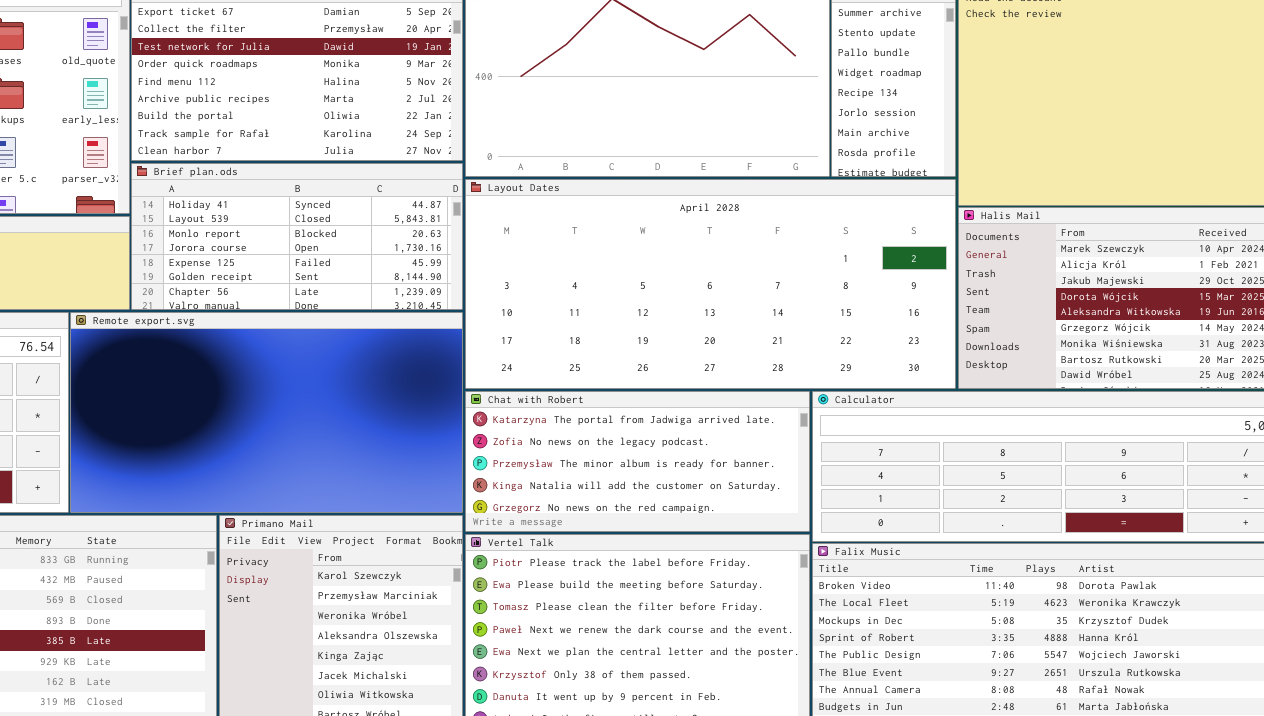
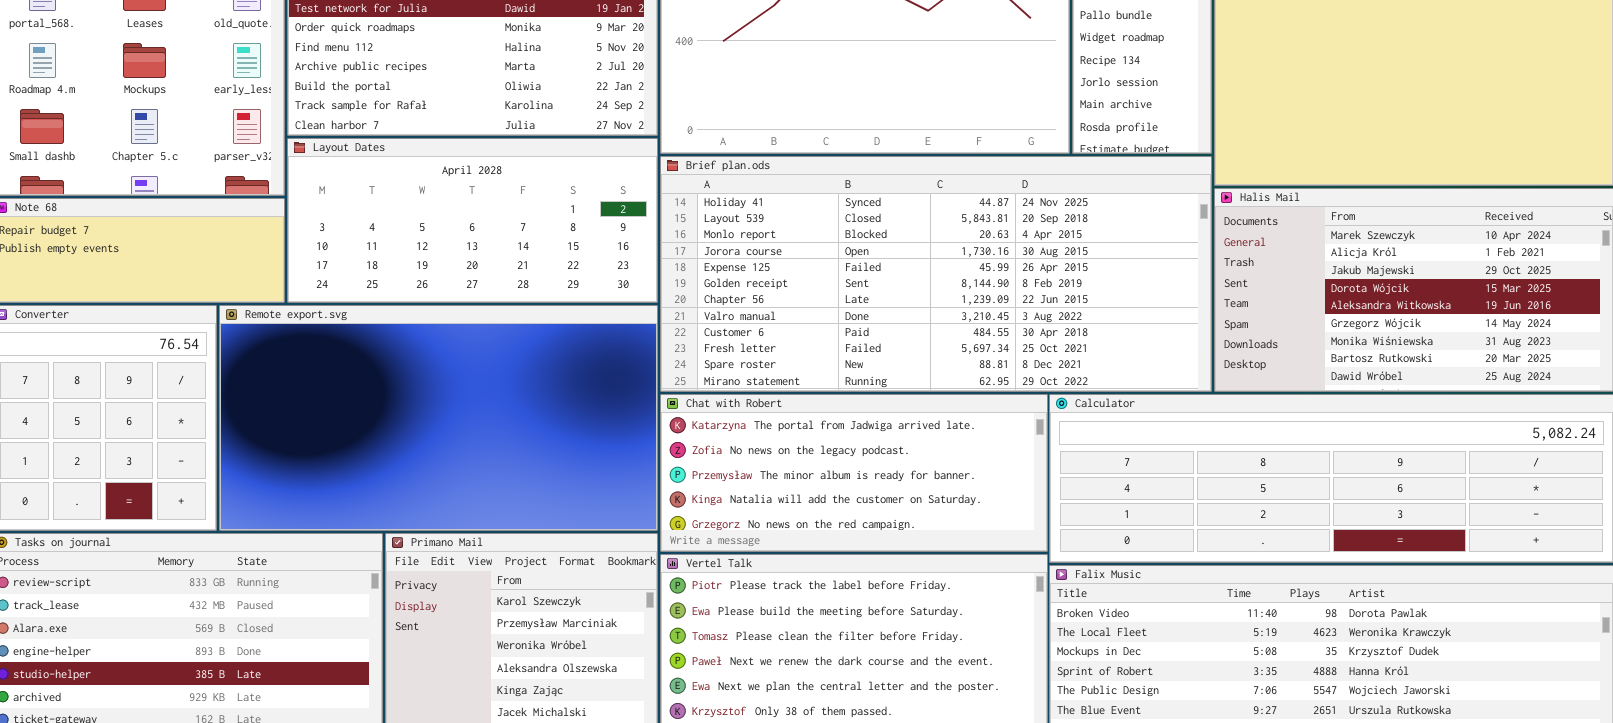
Brief plan.ods: [131,163,463,310] -> [660,156,1212,392], moved, resized
Layout Dates: [465,179,956,389] -> [287,138,658,303], moved, resized

